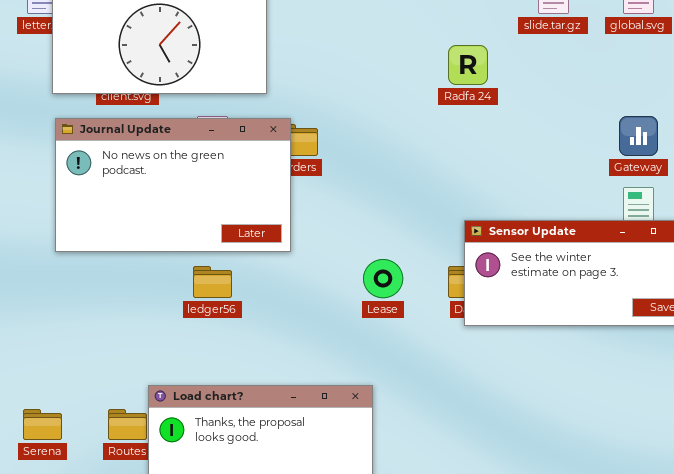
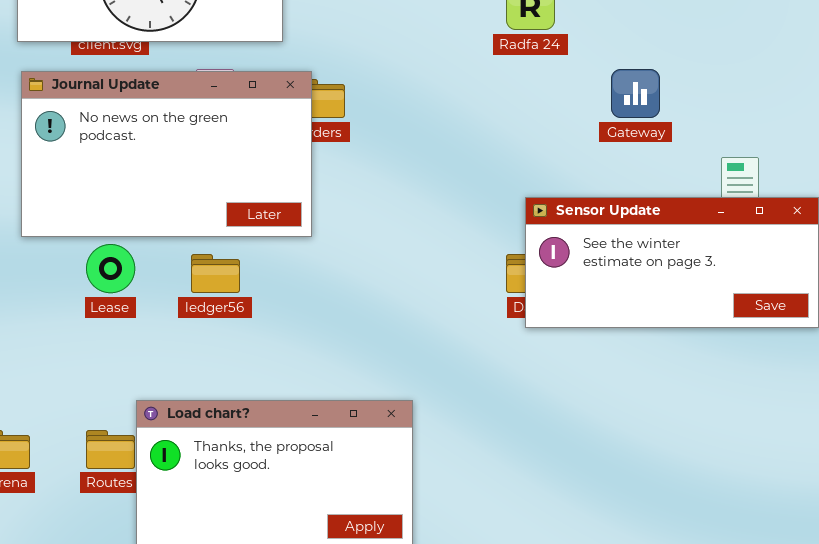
Gateway: [619,116,658,156] -> [611,69,660,118], moved
Lease: [363,259,403,298] -> [86,244,135,293], moved

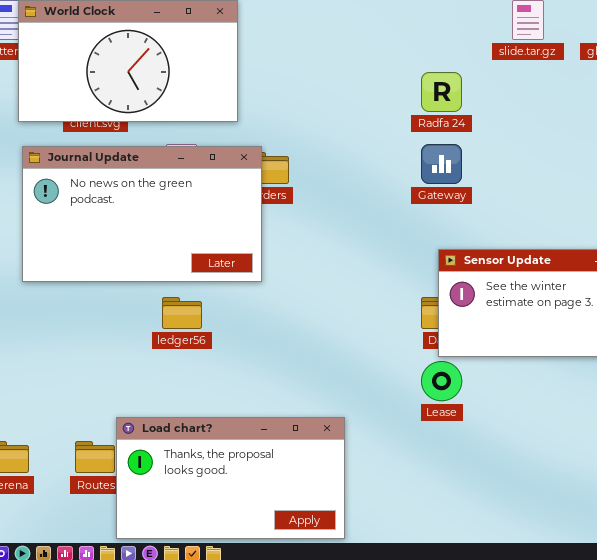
Gateway: [611,69,660,118] -> [421,144,462,184], moved
Lease: [86,244,135,293] -> [421,361,462,401], moved

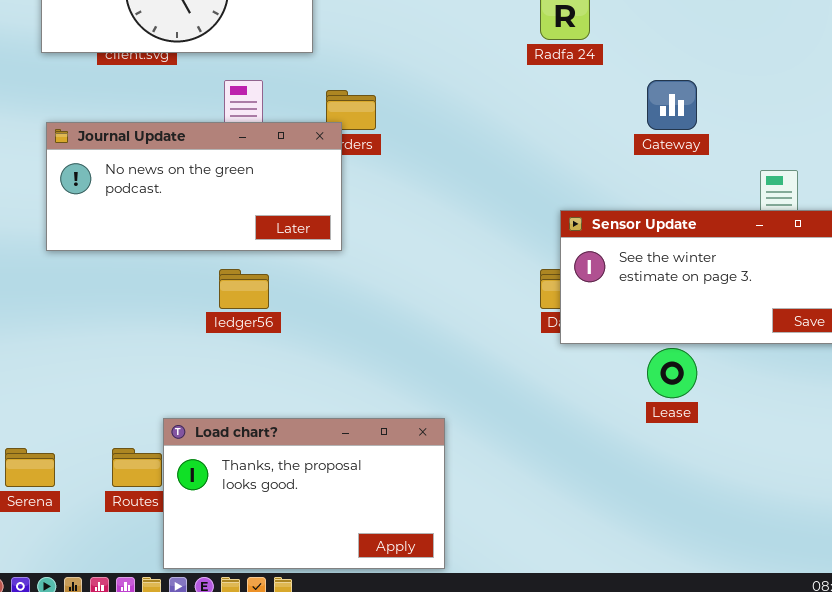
Gateway: [421,144,462,184] -> [647,80,697,130], moved
Journal Update: [22,146,262,282] -> [46,122,342,251], resized
Lease: [421,361,462,401] -> [647,348,697,398], moved

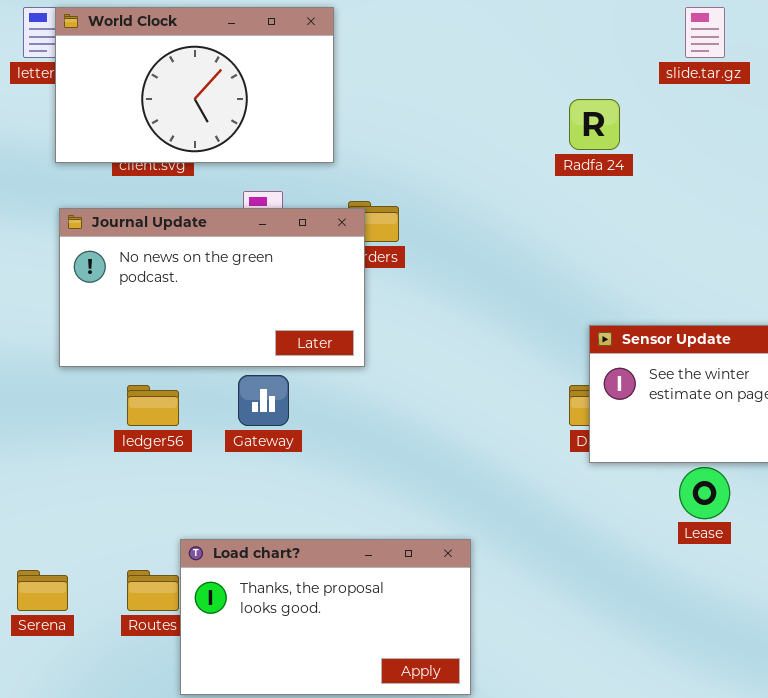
Gateway: [647,80,697,130] -> [238,375,289,426], moved
Journal Update: [46,122,342,251] -> [59,208,365,367], resized
ledger56: [219,269,269,309] -> [127,385,179,426], moved

